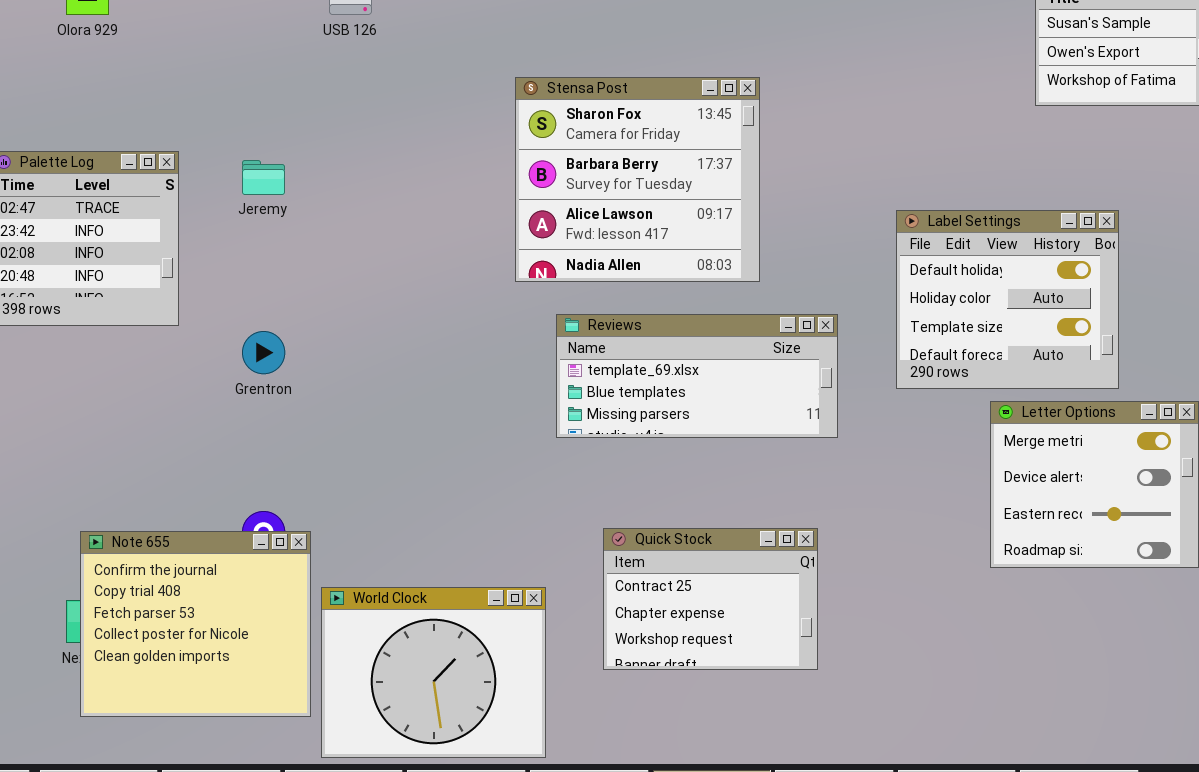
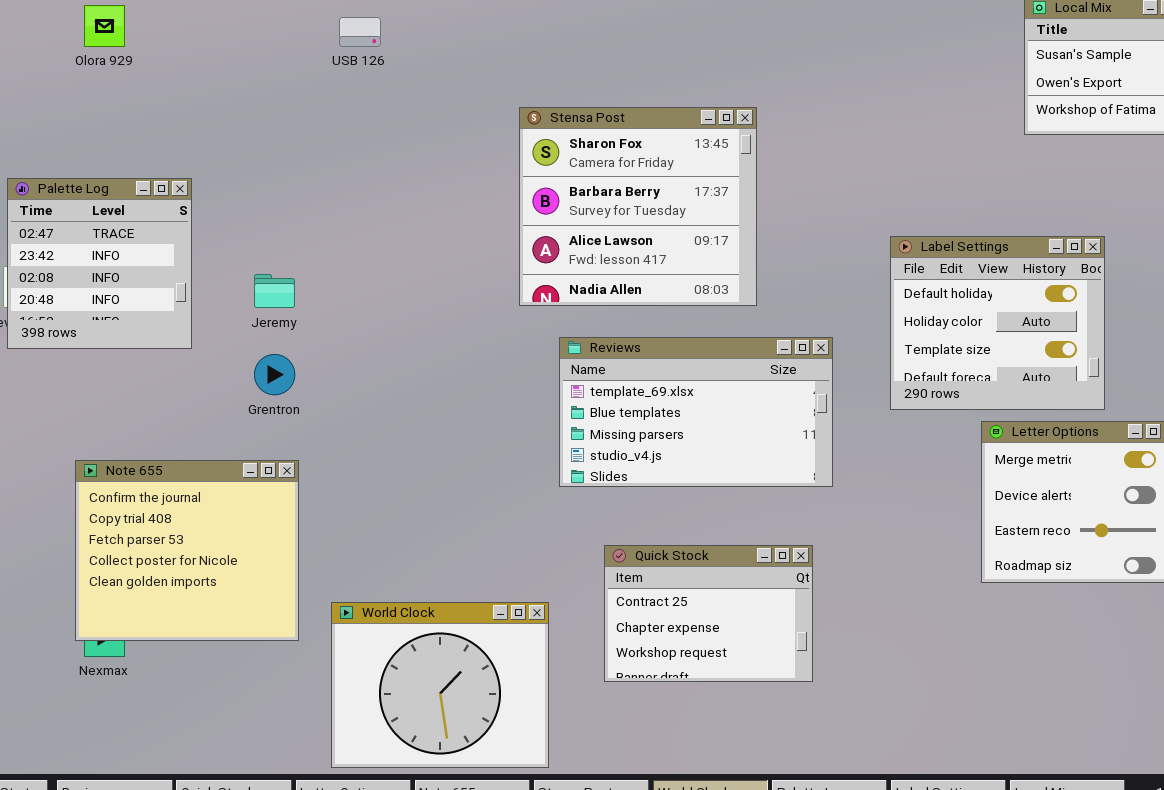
Jeremy: [242,160,285,195] -> [254,274,295,308], moved
Reviews: [556,314,838,438] -> [559,337,833,487], resized
Note 655: [80,531,311,717] -> [75,460,299,641], moved

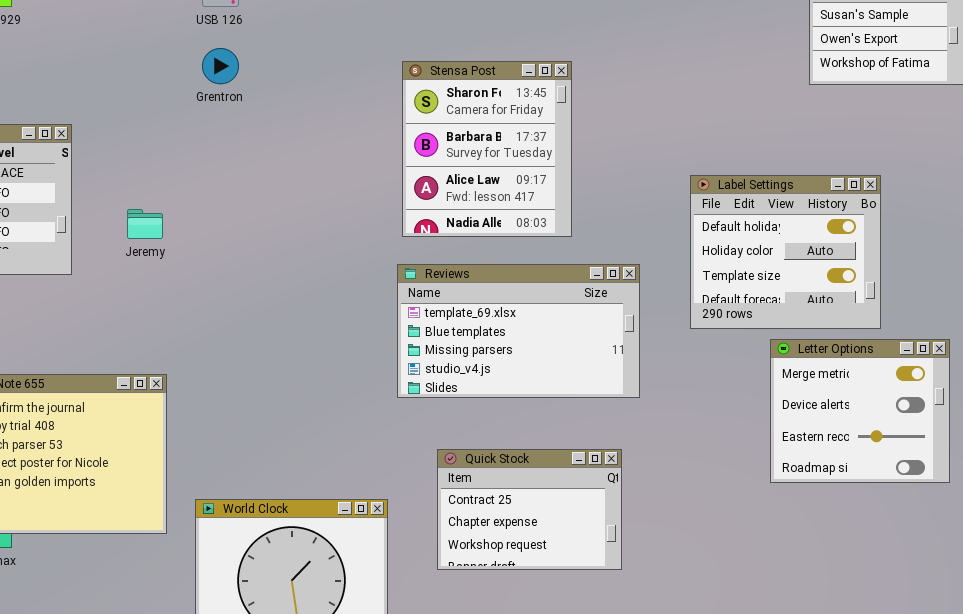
Stensa Post: [519,107,757,306] -> [402,61,572,237], resized
Grentron: [254,354,295,395] -> [202,48,239,84], moved

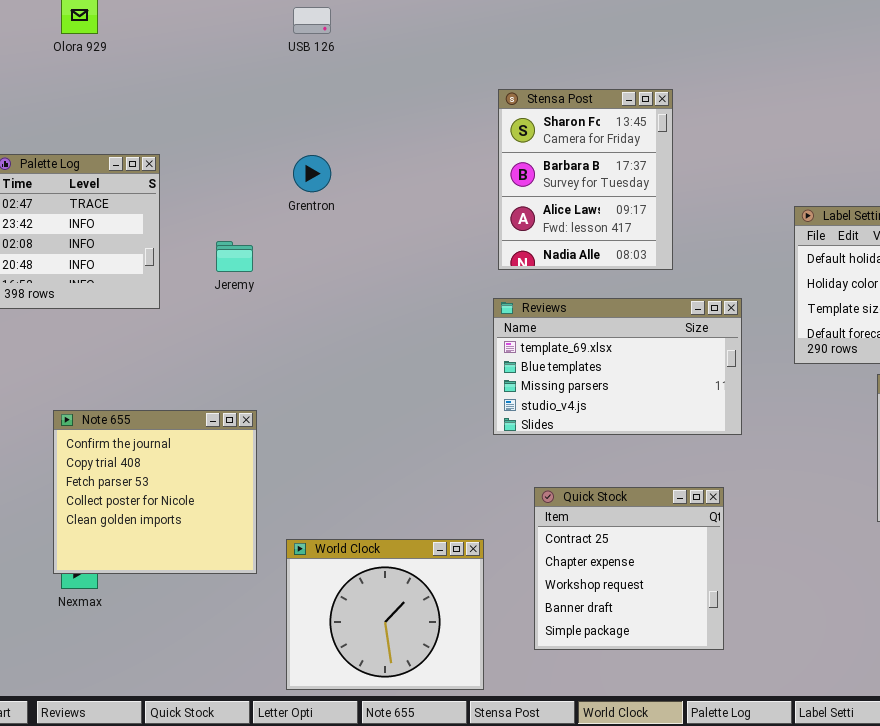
Grentron: [202,48,239,84] -> [293,155,331,192], moved
Quick Stock: [437,449,622,570] -> [534,487,724,650], resized

